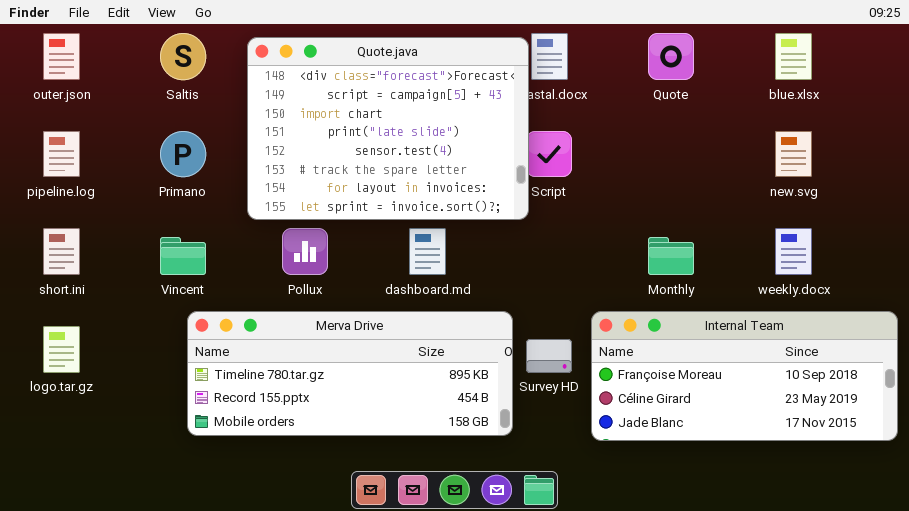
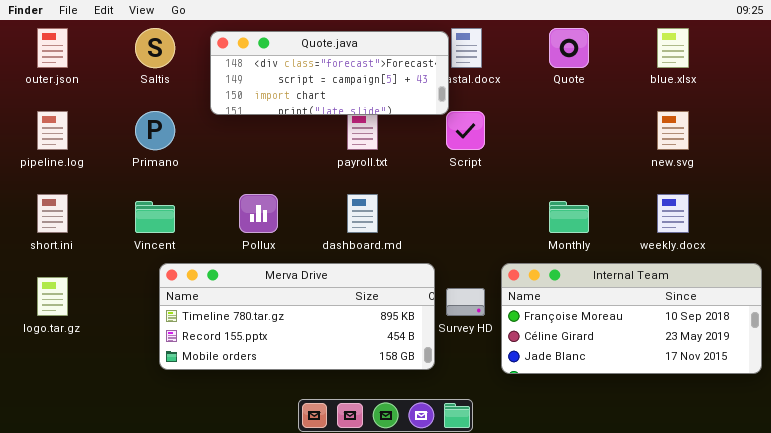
Quote.java: [247,37,529,220] -> [210,31,449,115], resized

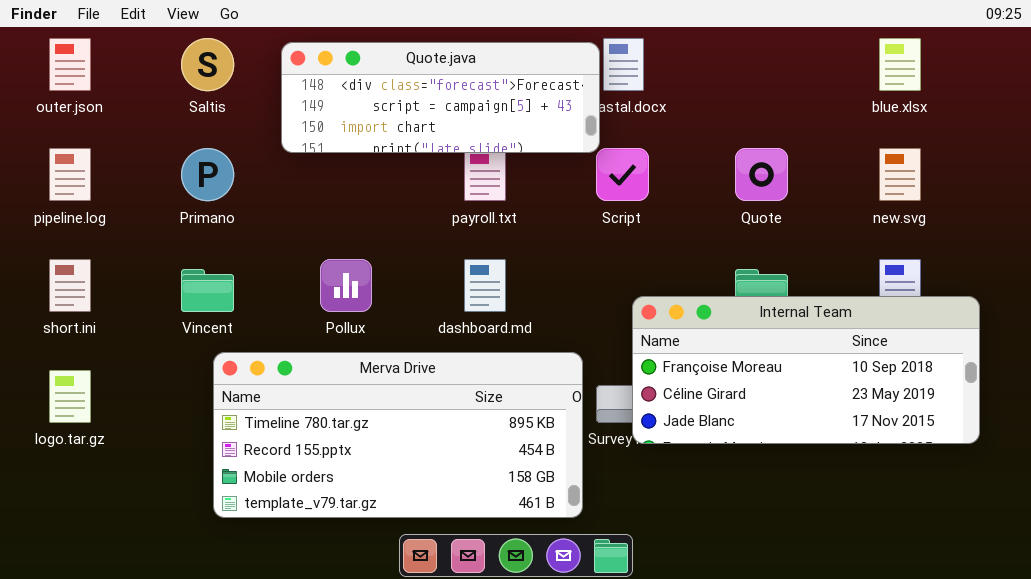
Quote: [549,28,589,68] -> [735,148,788,201], moved
Merva Drive: [159,263,435,370] -> [213,352,583,518], resized
Internal Team: [501,263,762,374] -> [632,296,980,444], moved

